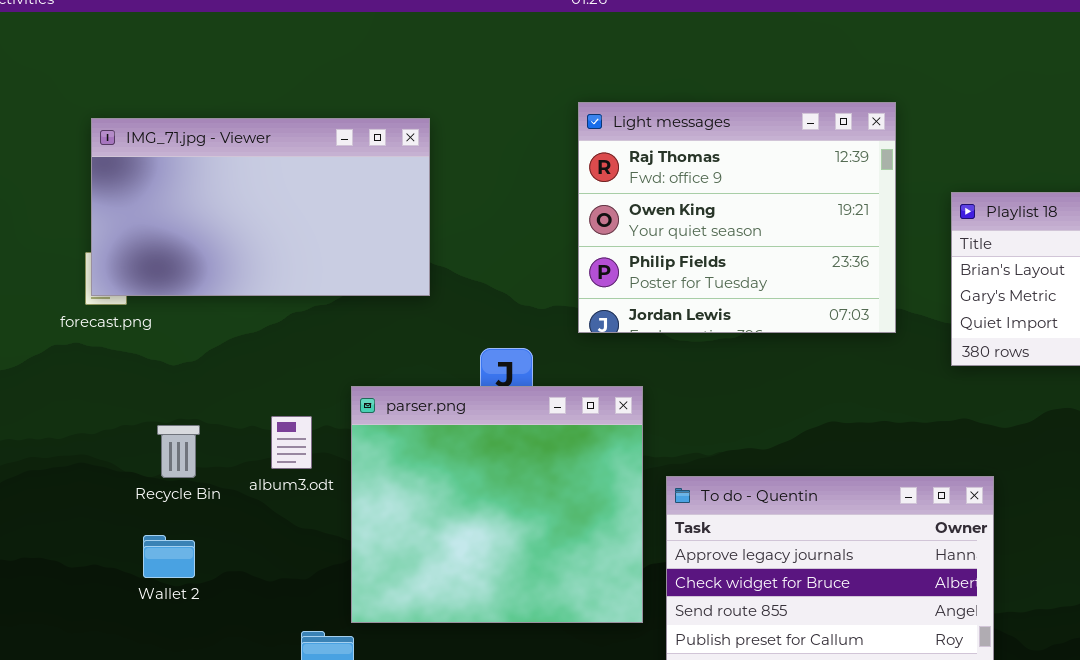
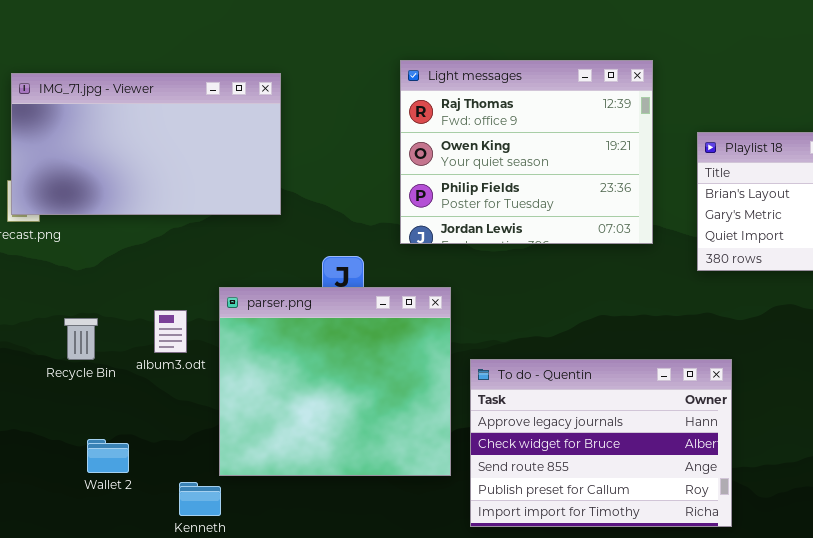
Wallet 2: [143,535,195,578] -> [87,439,129,473], moved

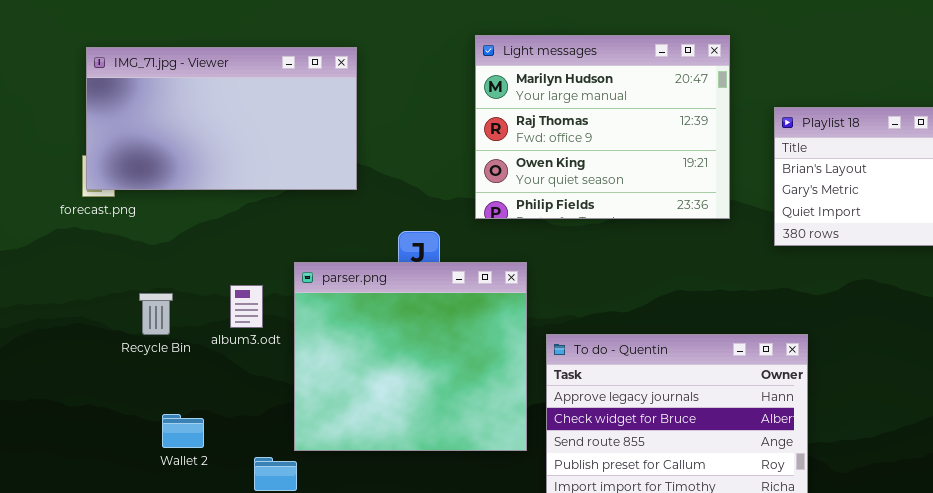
Light messages: [400,60,653,244] -> [475,35,730,219], scrolled up 1 row

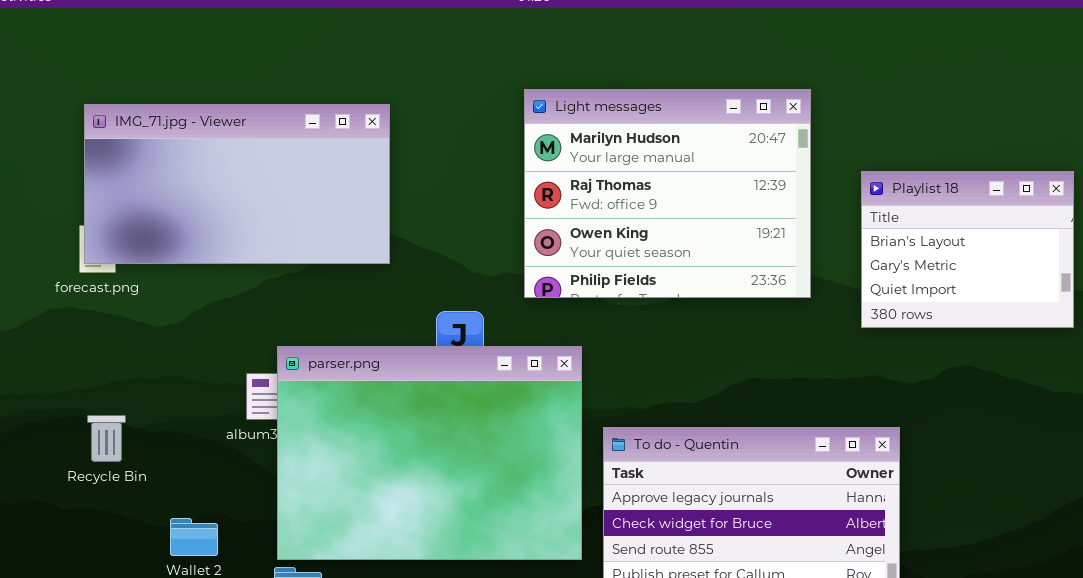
parser.png: [294,262,527,451] -> [277,346,582,560], resized
Recycle Bin: [139,293,173,335] -> [87,415,126,462], moved

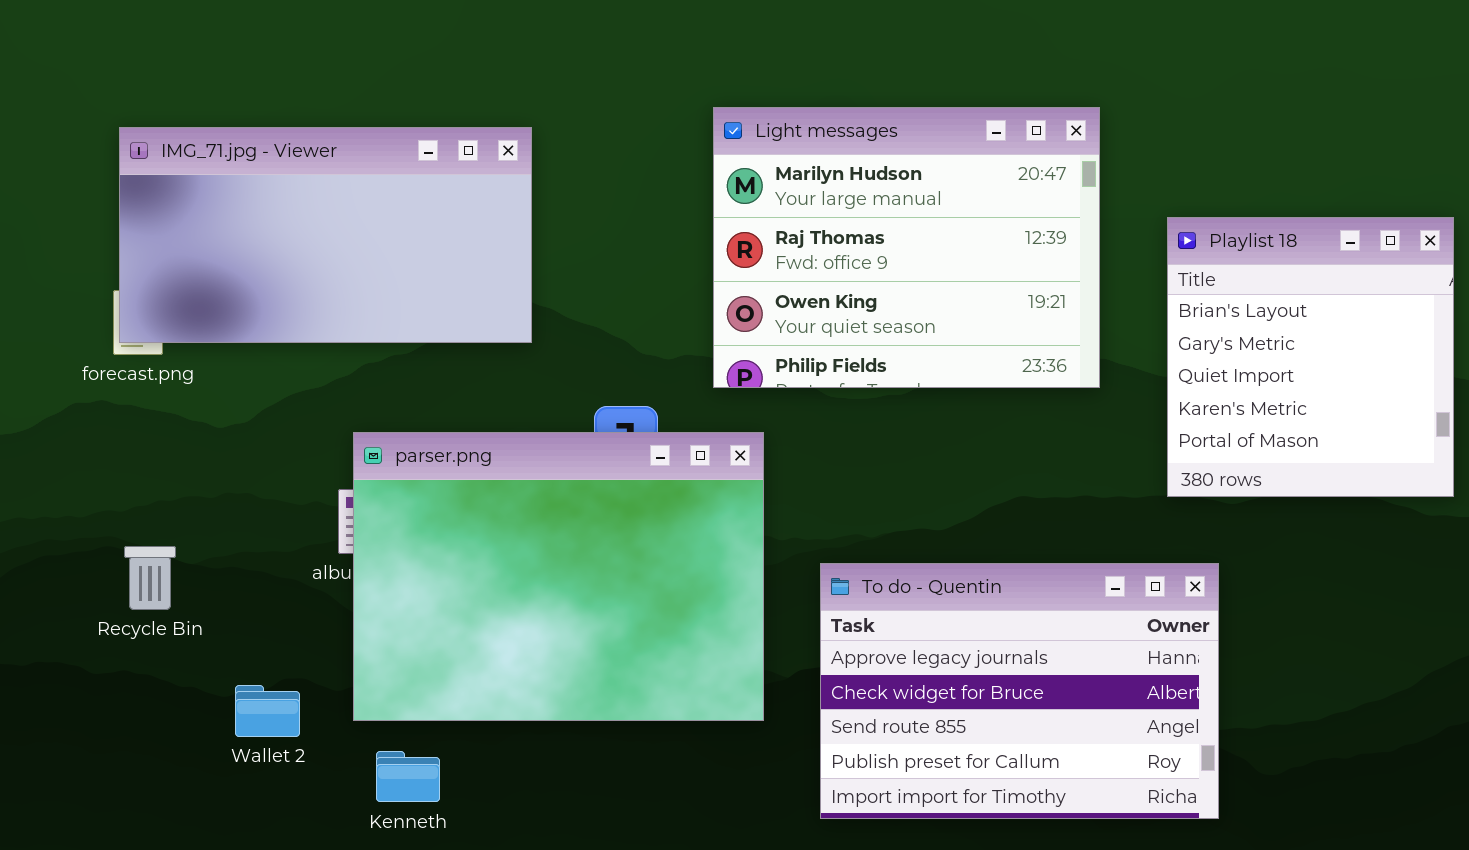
Playlist 18: [861,171,1074,328] -> [1167,217,1454,497], resized
parser.png: [277,346,582,560] -> [353,432,764,721], moved

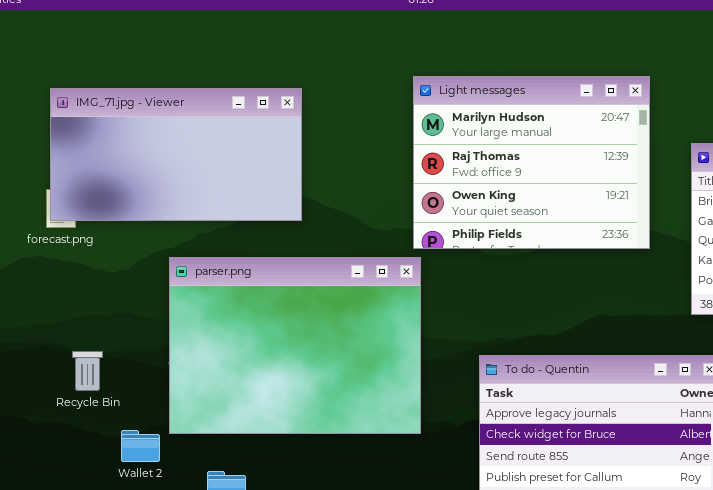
parser.png: [353,432,764,721] -> [169,257,421,434], moved
Recycle Bin: [124,546,176,610] -> [72,351,103,391], moved

